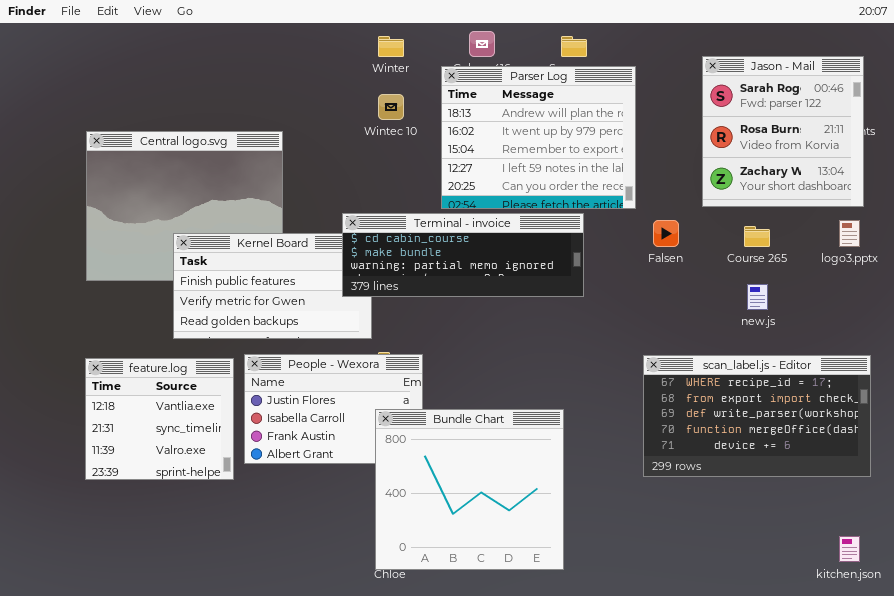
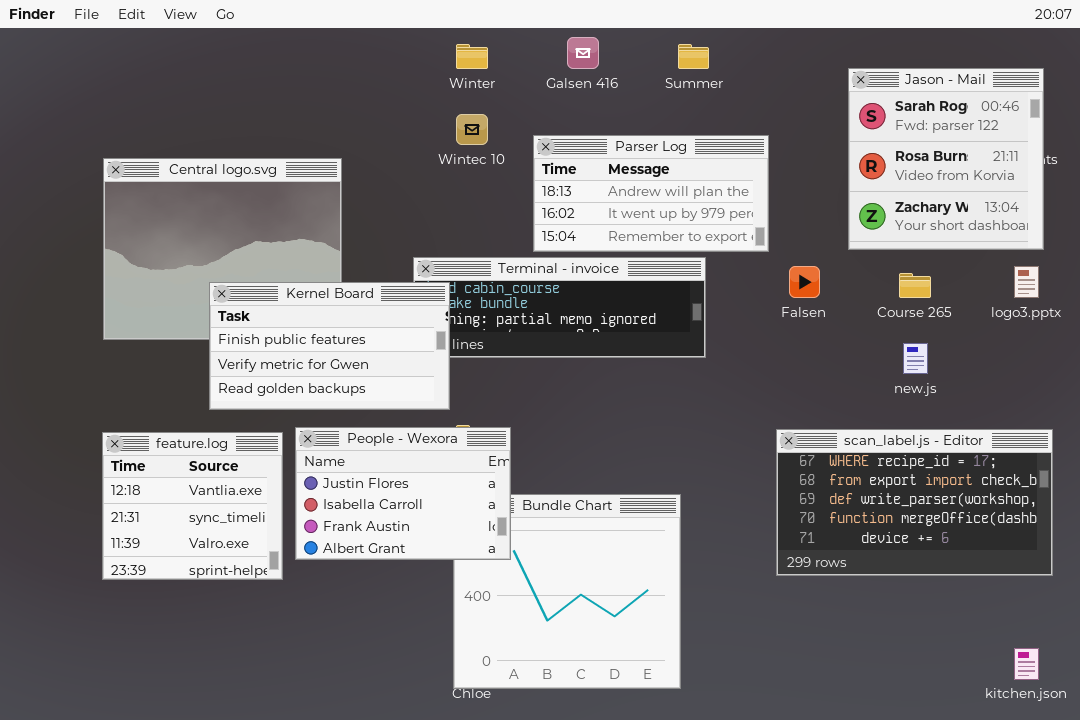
Parser Log: [441,66,636,209] -> [533,135,769,252], resized
Kernel Board: [173,233,372,339] -> [209,282,450,410], raised
People - Wexora: [244,354,423,464] -> [295,427,511,560], raised

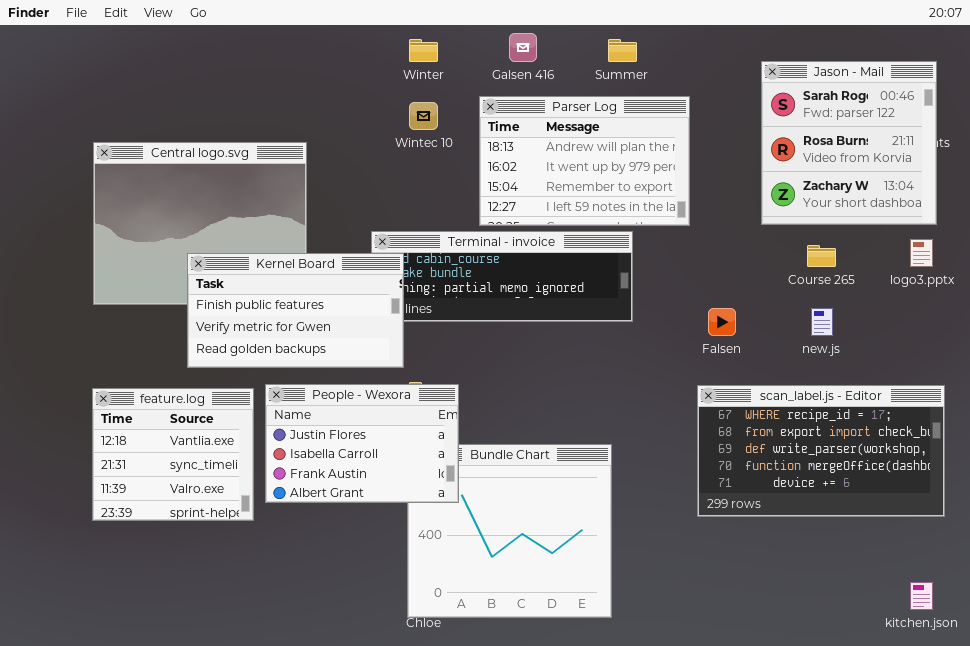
Parser Log: [533,135,769,252] -> [479,96,690,226], resized
Falsen: [789,266,820,298] -> [708,308,736,336], moved

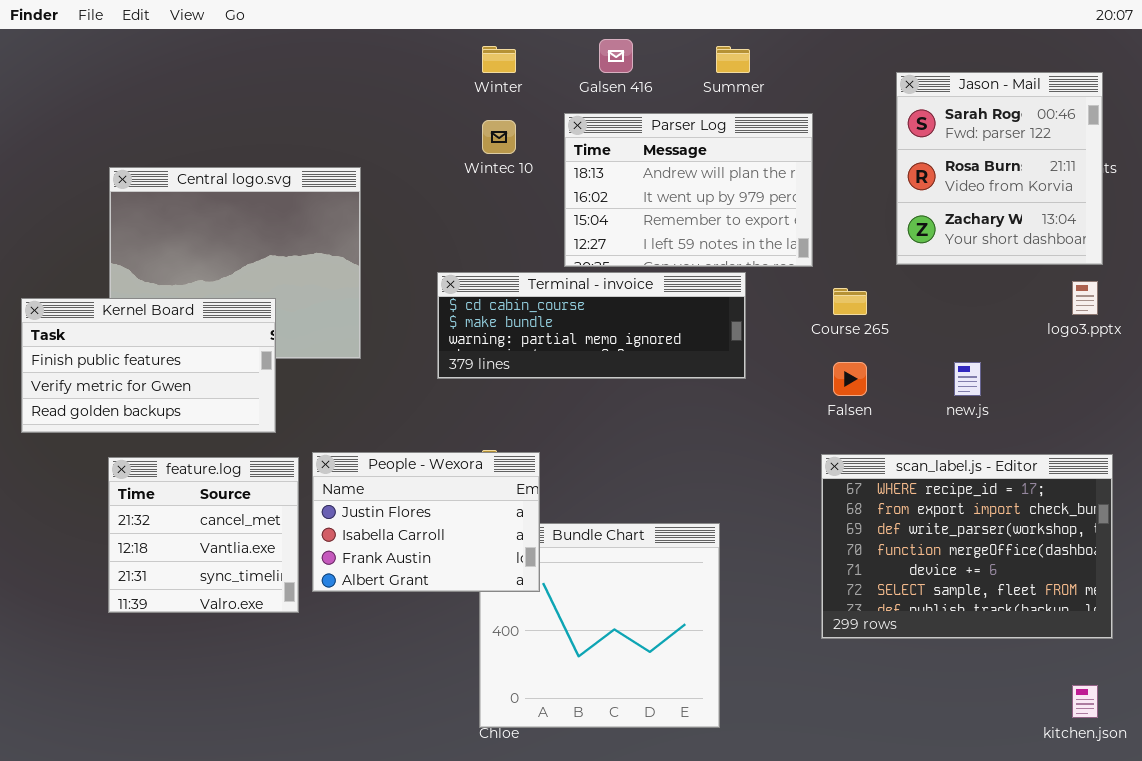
Course 265: [807,245,836,267] -> [833,288,867,315], moved
Kernel Board: [187,253,404,368] -> [21,298,276,433], moved
scan_label.js - Editor: [697,385,945,517] -> [821,454,1113,639], resized
feature.log: [92,388,254,521] -> [108,457,299,613], scrolled up 1 row

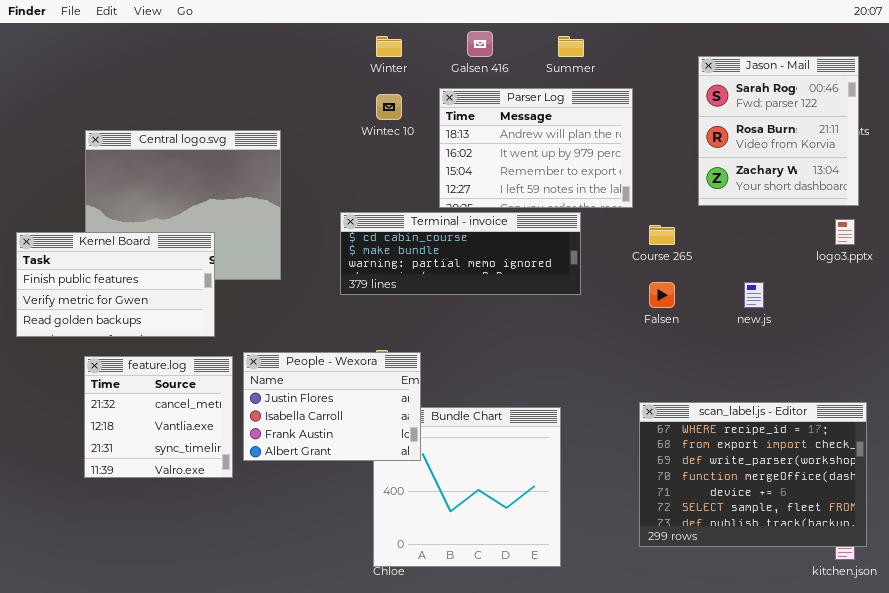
scan_label.js - Editor: [821,454,1113,639] -> [639,402,867,547], moved

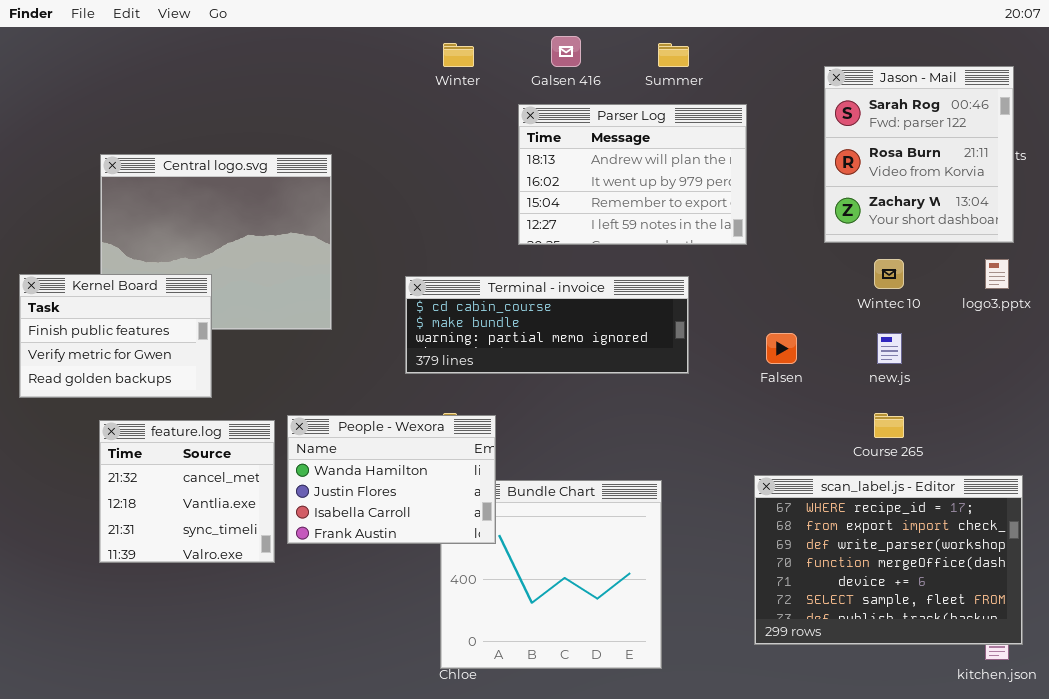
Wintec 10: [376,94,402,120] -> [874,259,904,289], moved
Terminal - invoice: [340,212,581,295] -> [405,276,689,374], moved
Course 265: [649,225,675,245] -> [874,413,904,438], moved
Kernel Board: [16,232,215,337] -> [19,274,212,398], resized
People - Wexora: [243,352,421,461] -> [287,415,496,544], scrolled up 1 row

